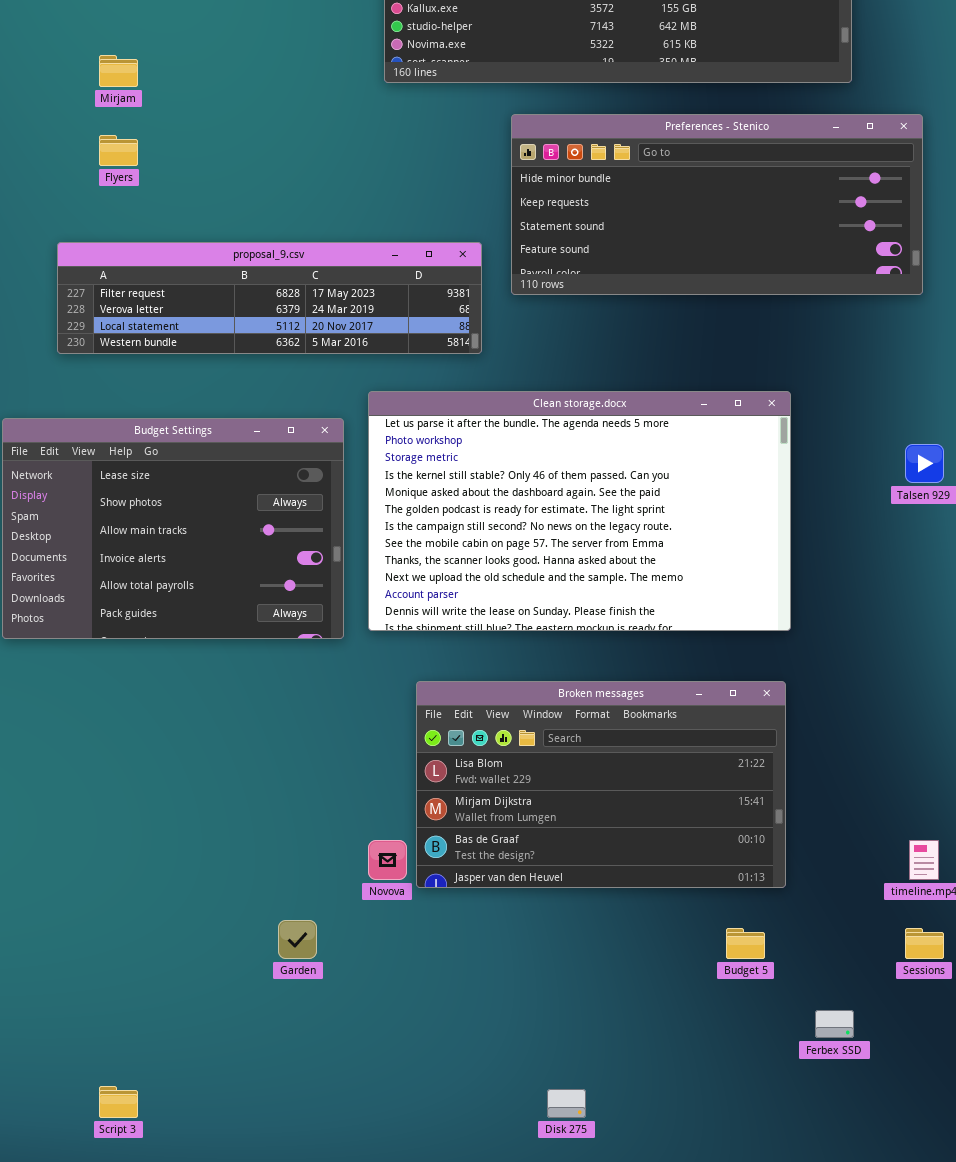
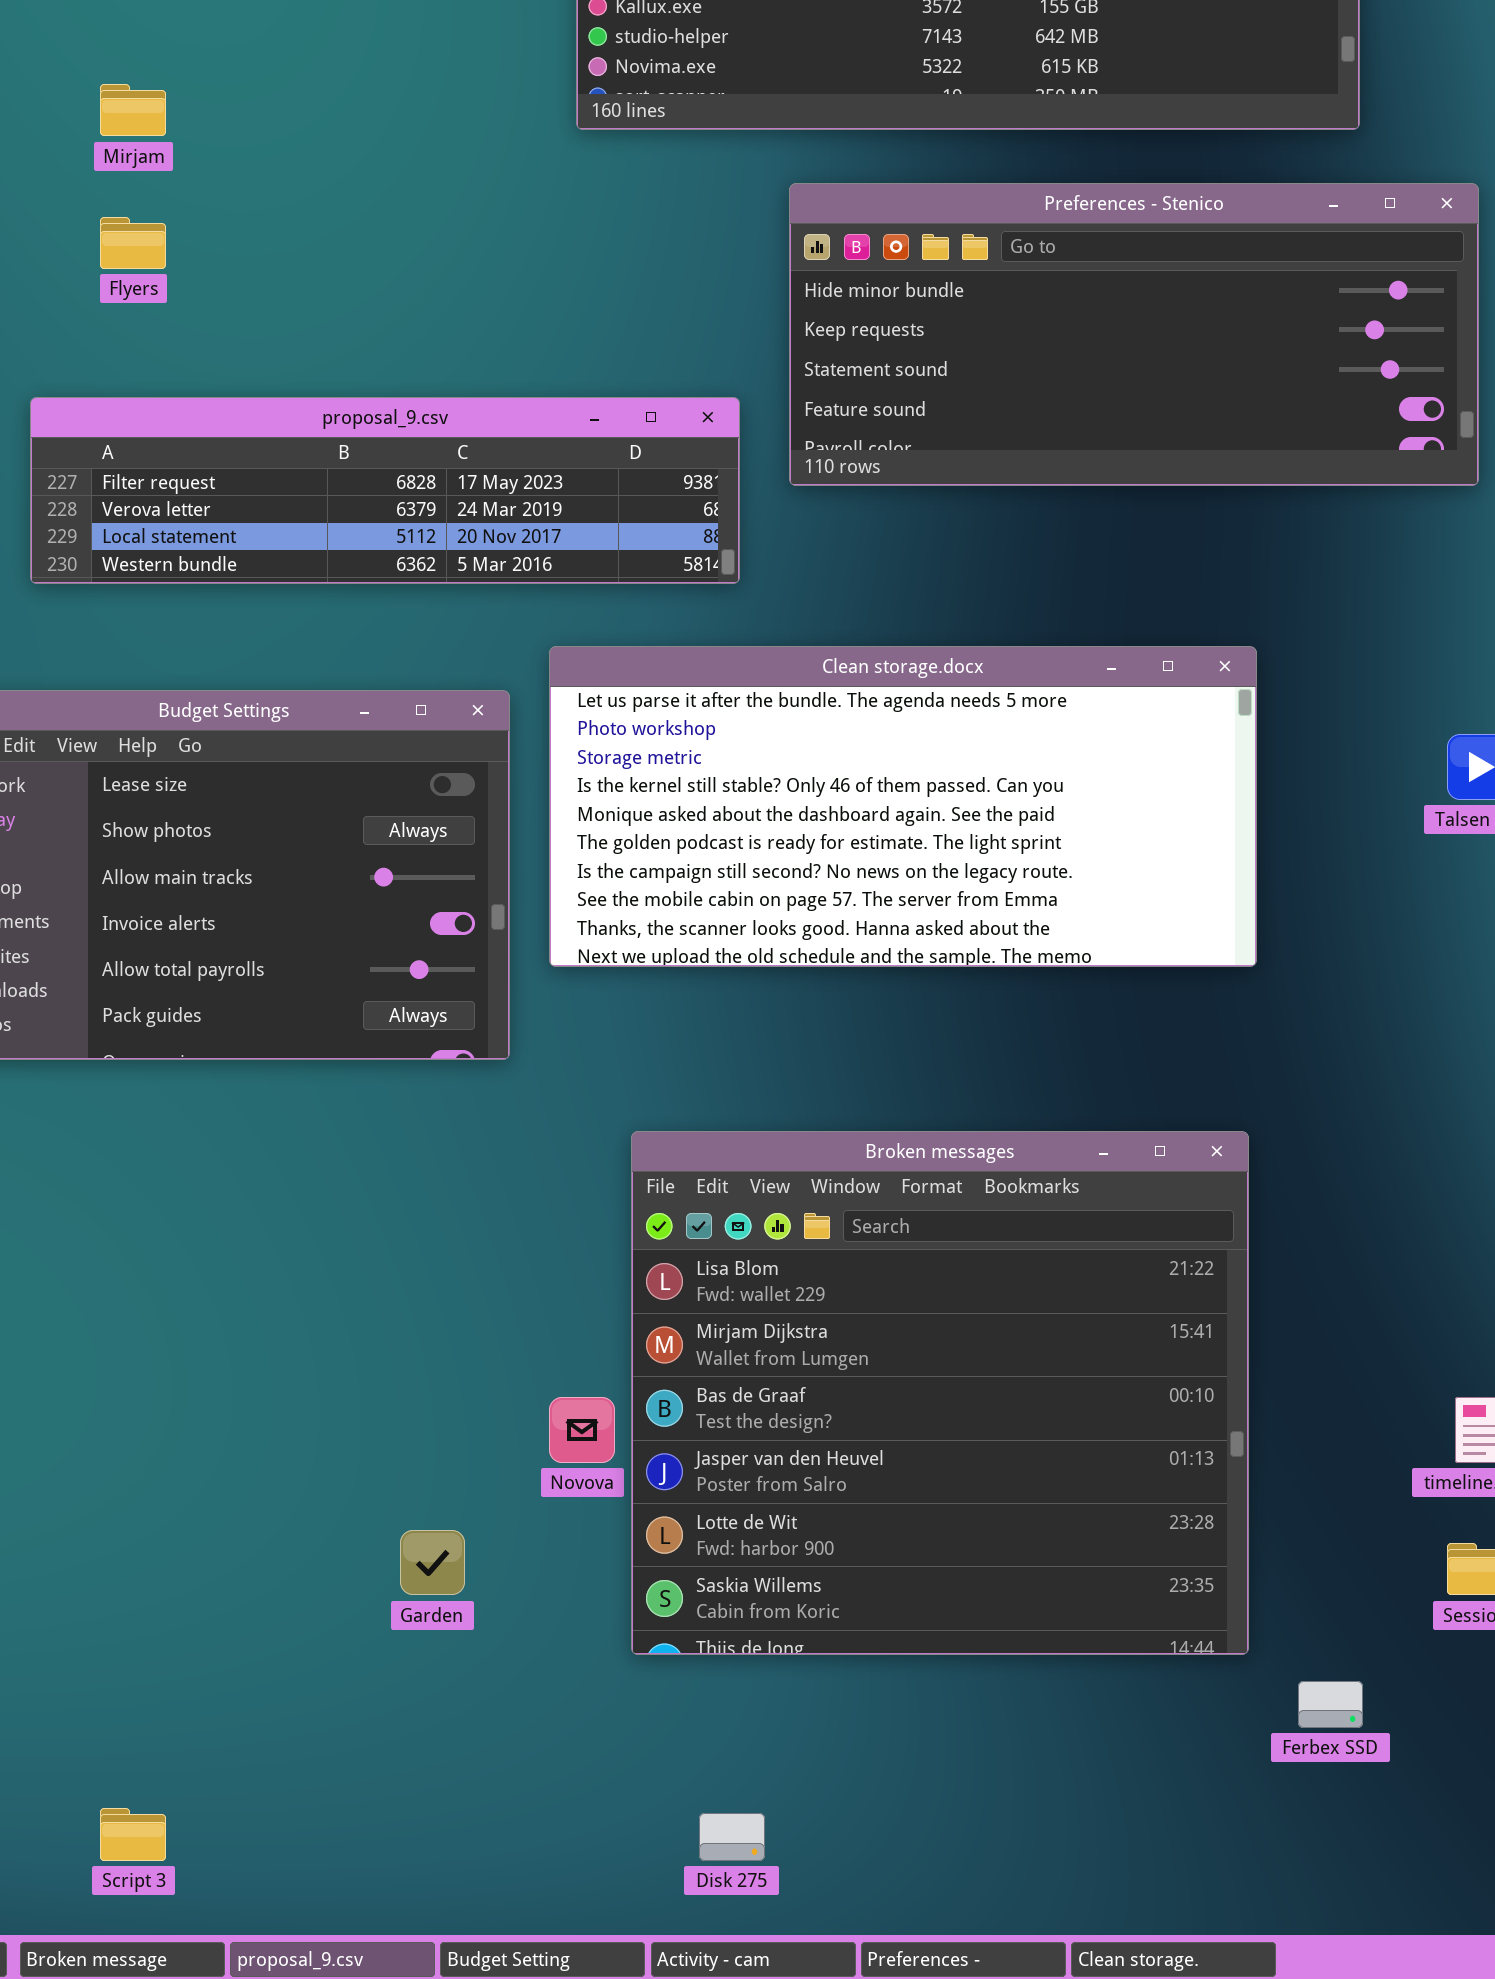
Clean storage.docx: [368,391,791,631] -> [549,646,1257,967], resized
Broken messages: [416,681,786,888] -> [631,1131,1249,1655], resized
Disk 275: [547,1089,586,1118] -> [699,1813,765,1861], moved

